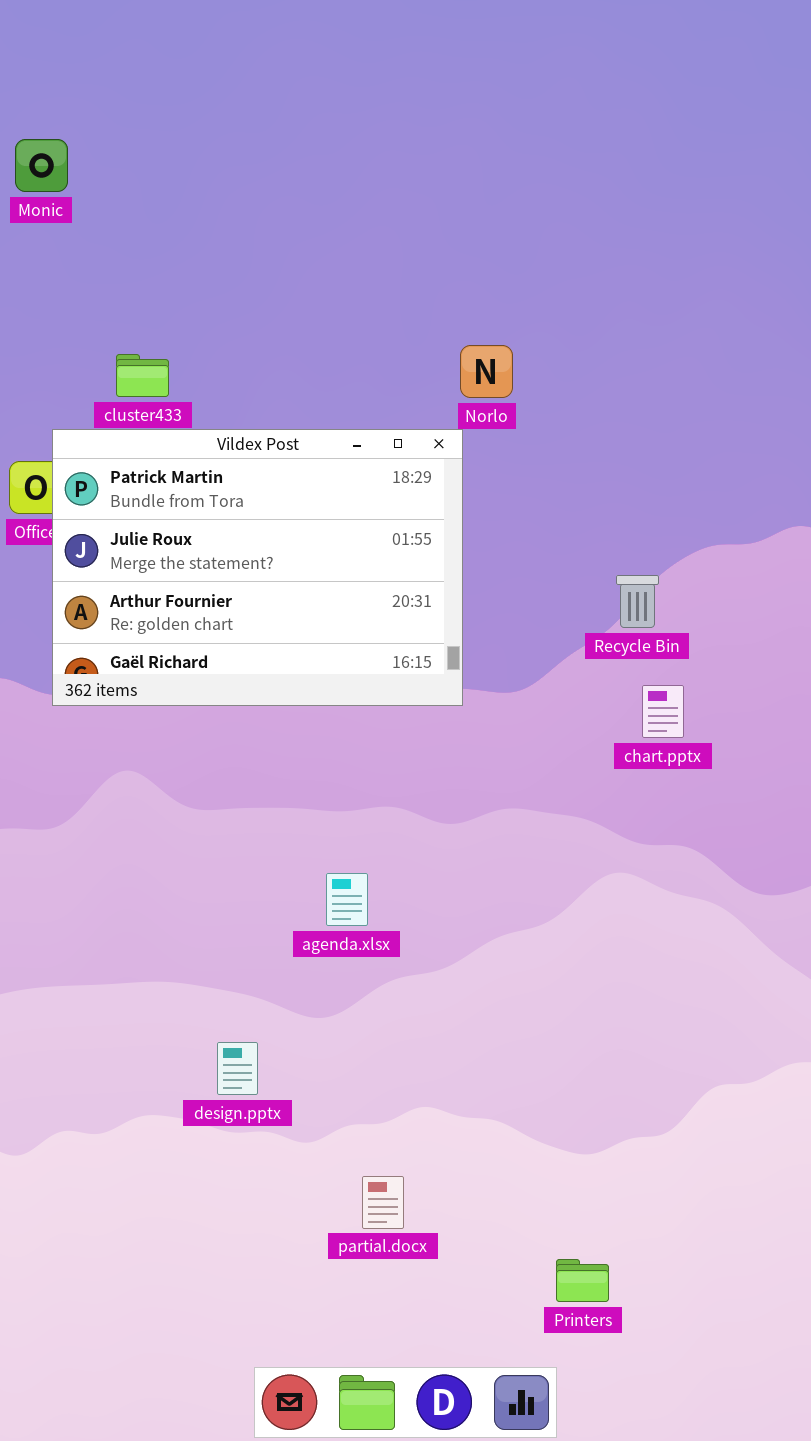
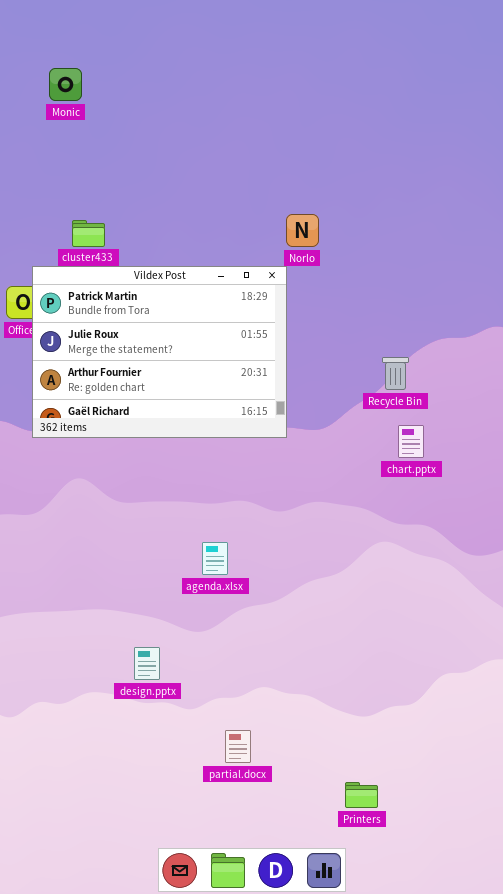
Monic: [15,139,68,192] -> [49,68,82,101], moved

